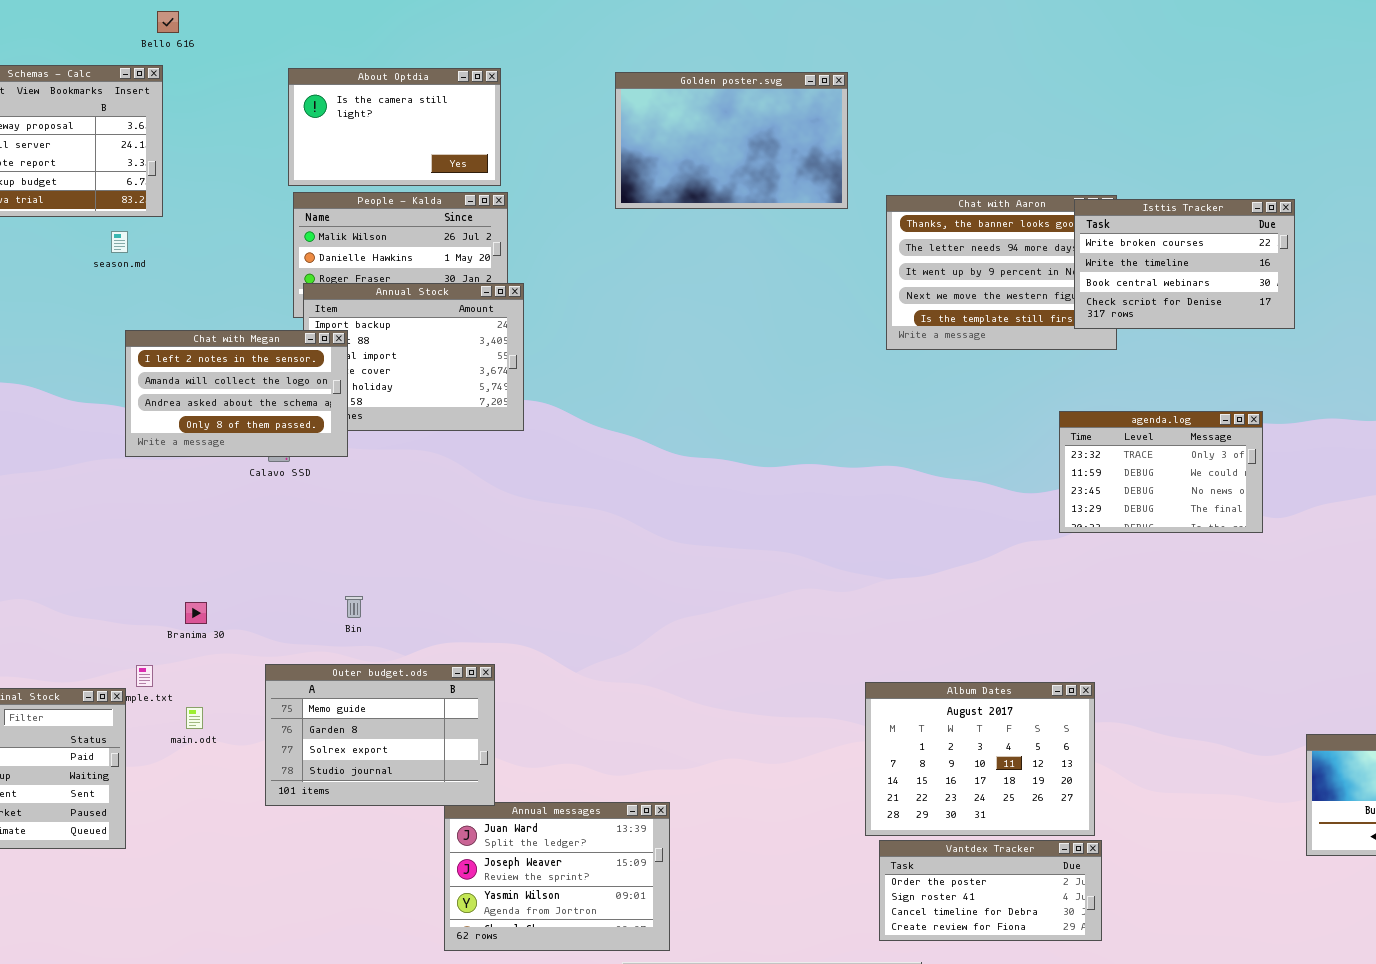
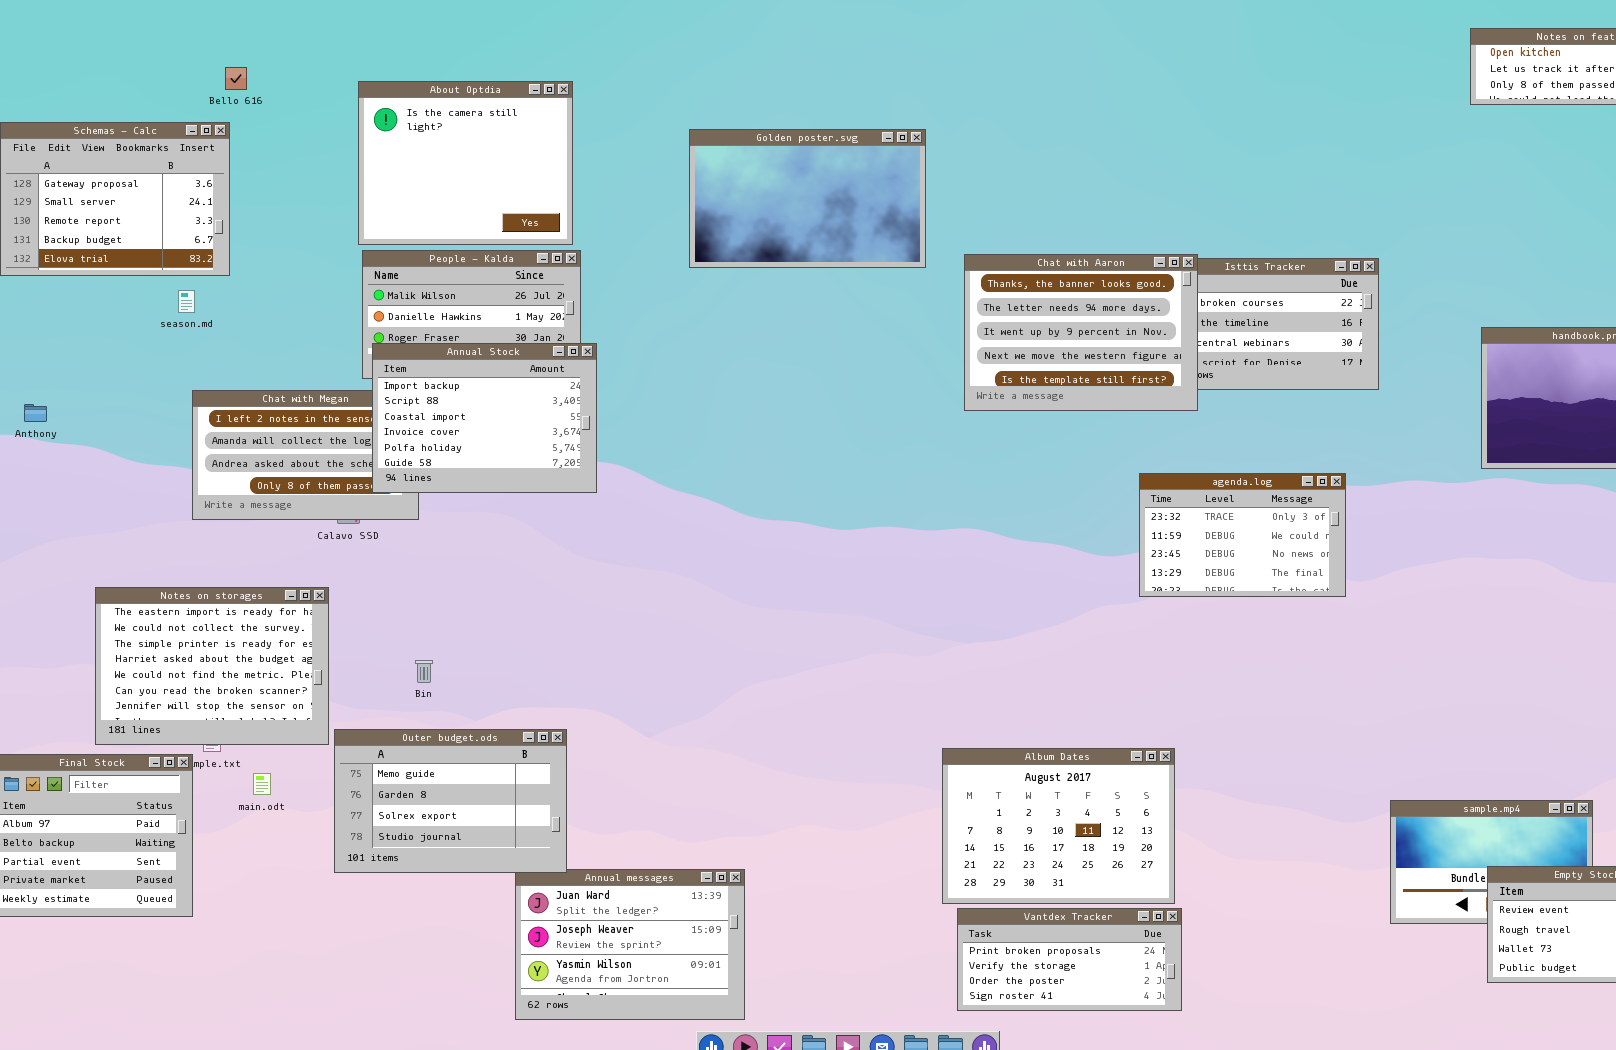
About Optdia: [288,68,501,186] -> [358,81,573,245], resized
Chat with Aaron: [886,195,1117,350] -> [964,254,1198,411], raised
Annual Stock: [303,283,524,431] -> [372,343,597,493], raised
Notes on storages: none -> [95,587,329,745], opened
Vantdex Tracker: [879,840,1102,941] -> [957,908,1182,1011], scrolled up 2 rows

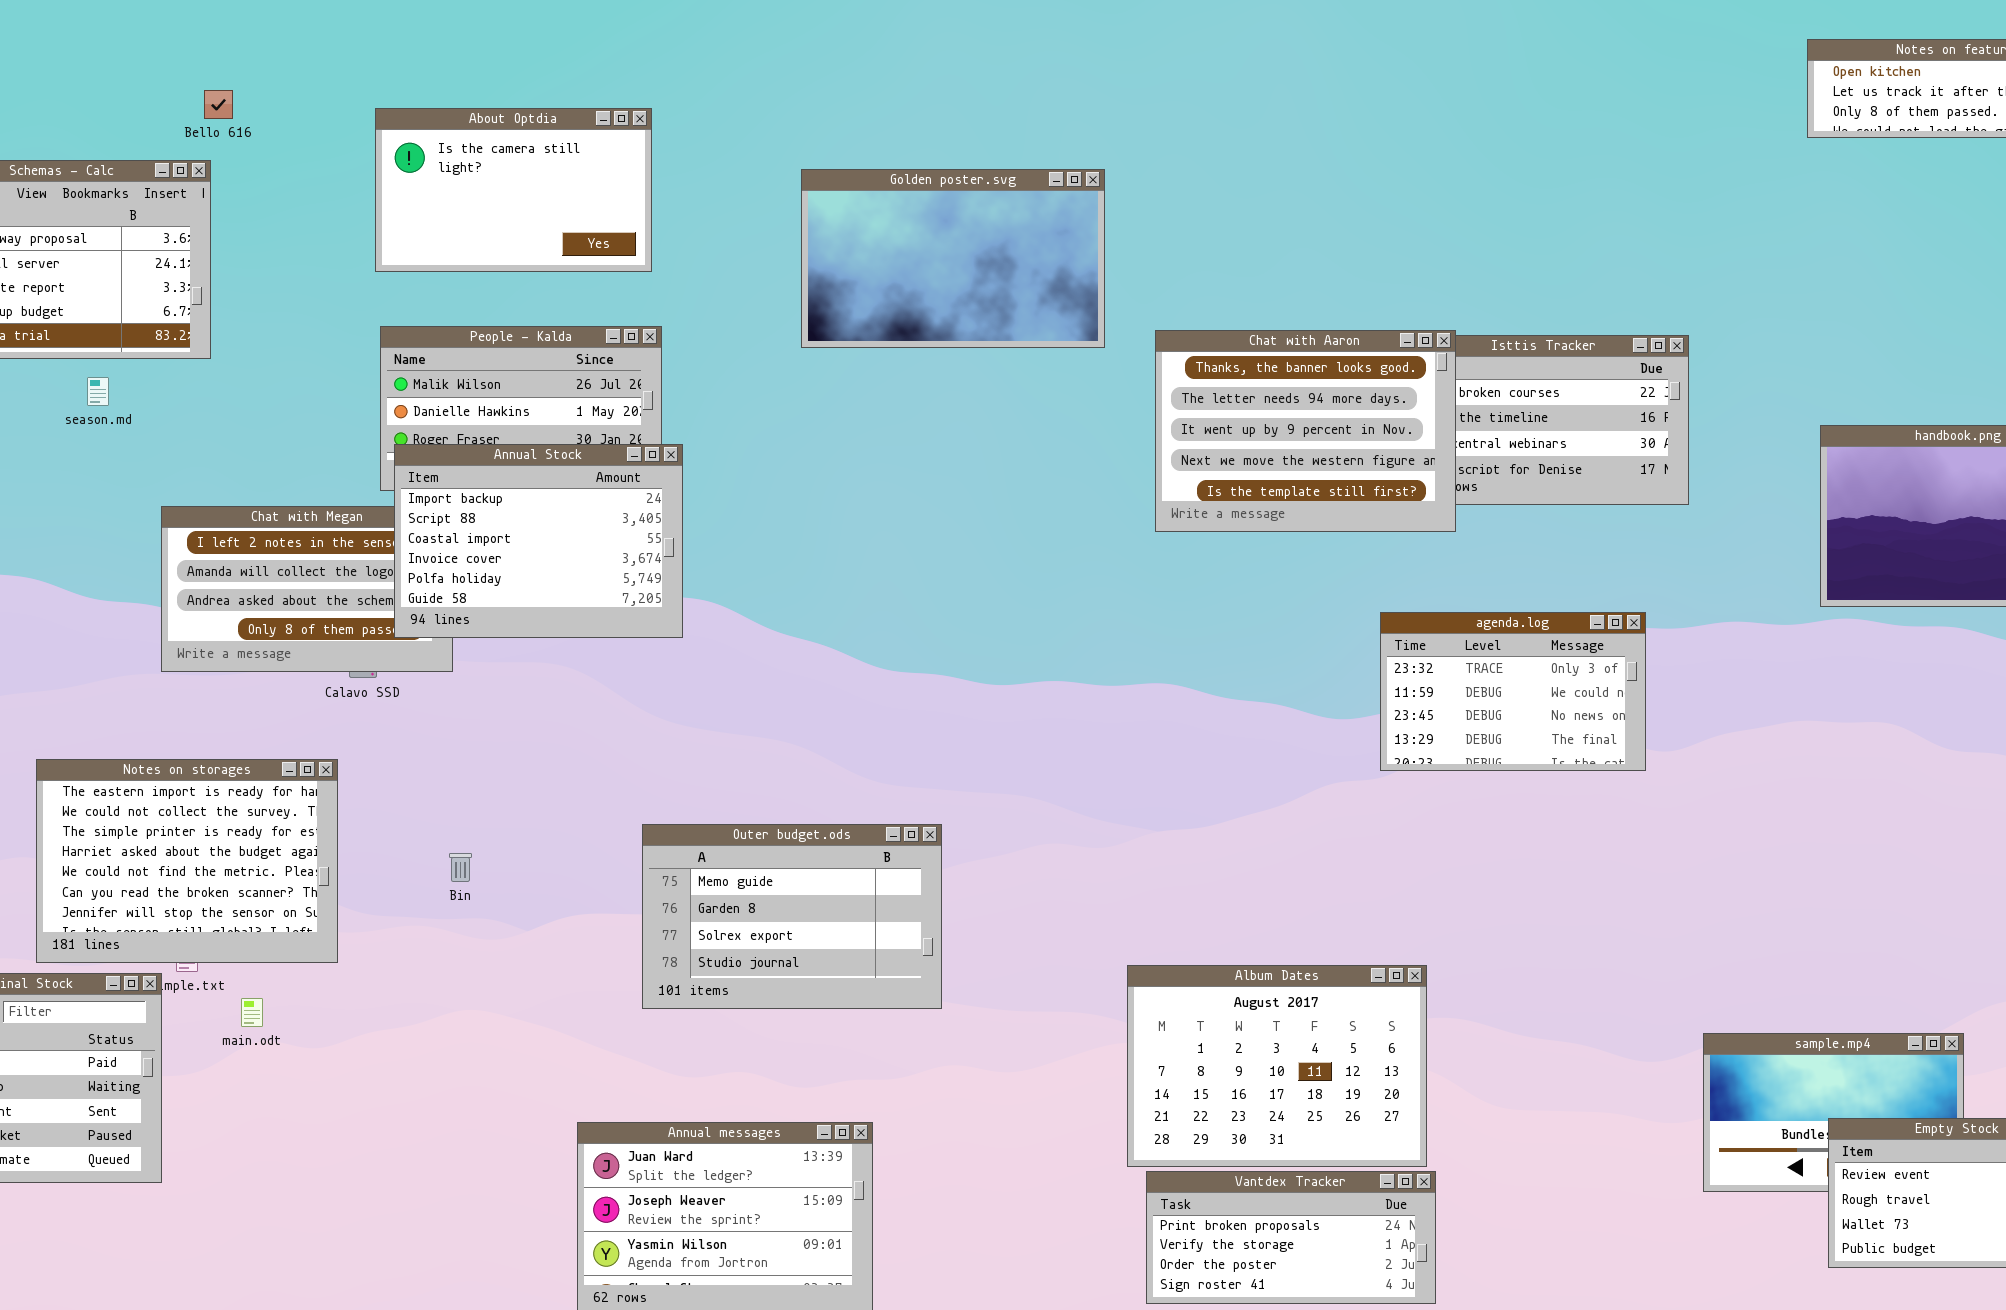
About Optdia: [358,81,573,245] -> [375,108,652,272], resized
season.md: [178,290,195,313] -> [87,377,109,406], moved
Outer budget.ods: [334,729,567,873] -> [642,824,942,1009], moved

